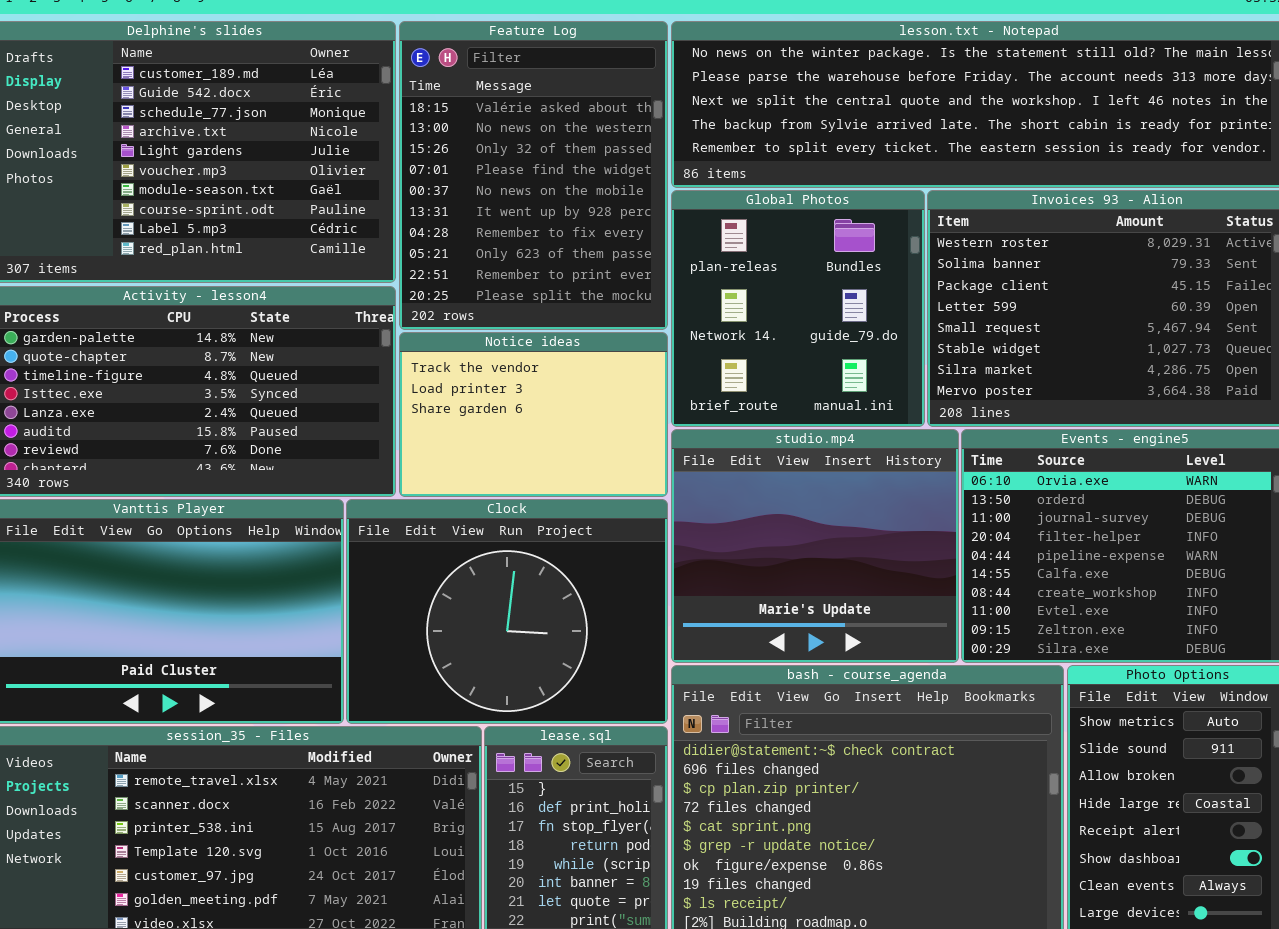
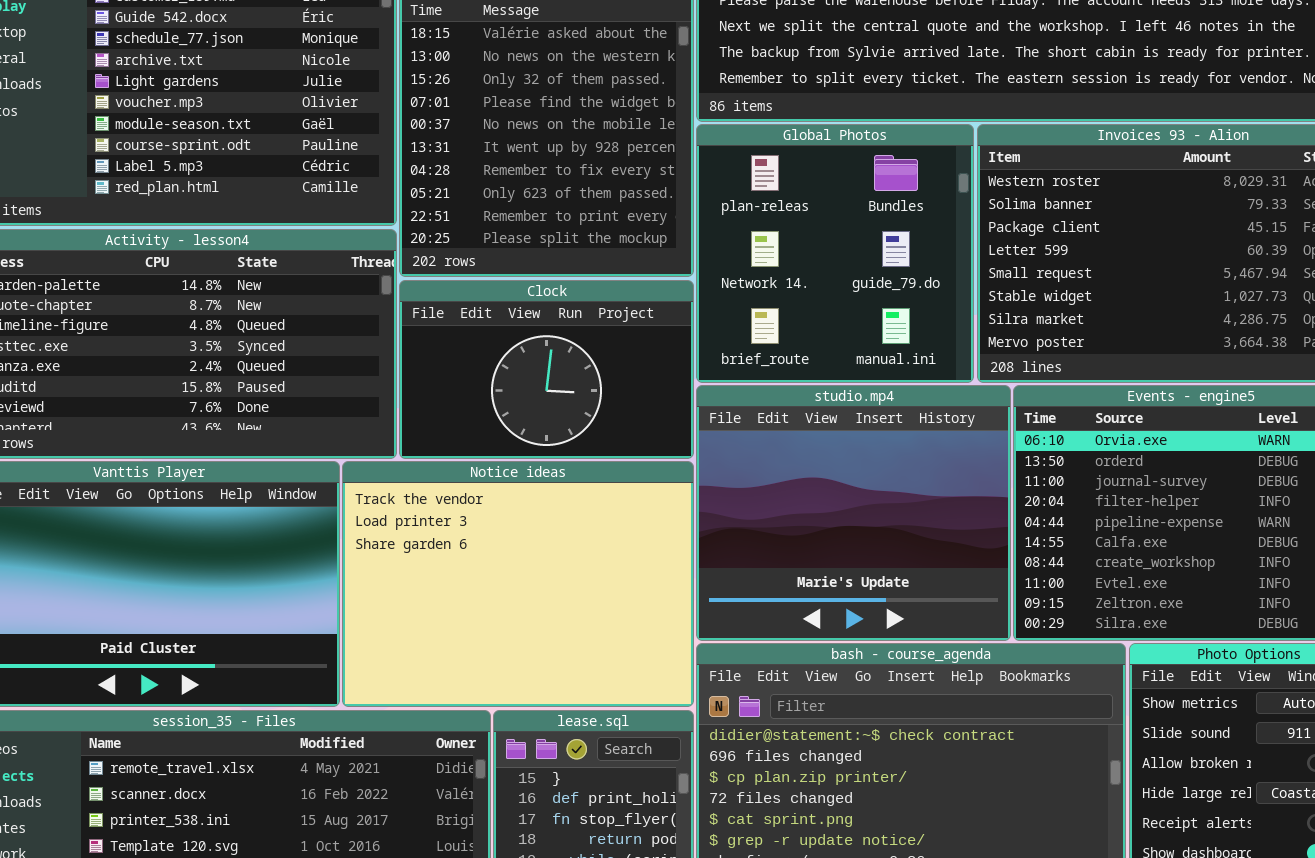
Notice ideas: [399,332,668,497] -> [342,461,694,707], moved, resized
Clock: [346,499,668,724] -> [399,280,694,459], moved, resized

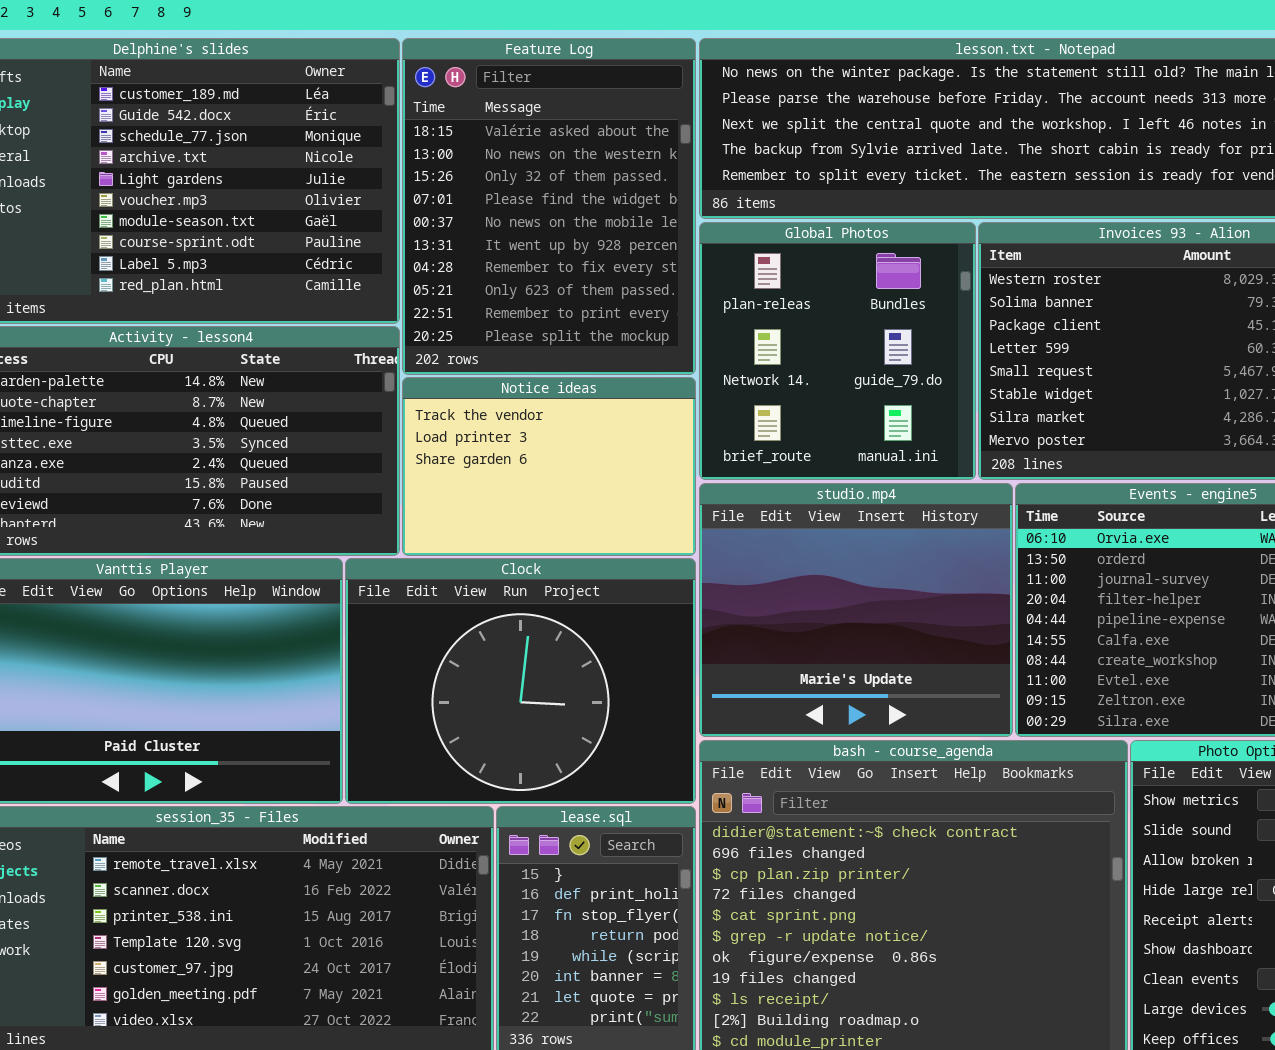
Clock: [399,280,694,459] -> [345,558,696,804], moved, resized
Notice ideas: [342,461,694,707] -> [402,377,696,556], moved, resized

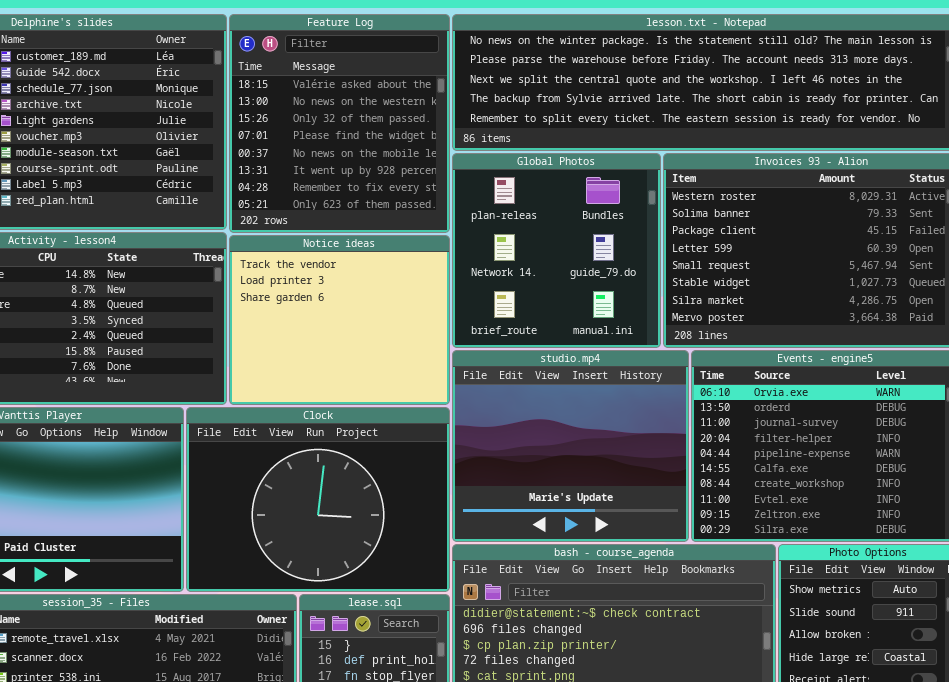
Feature Log: [402,38,696,375] -> [229,14,450,233], resized
Notice ideas: [402,377,696,556] -> [229,235,450,405], resized

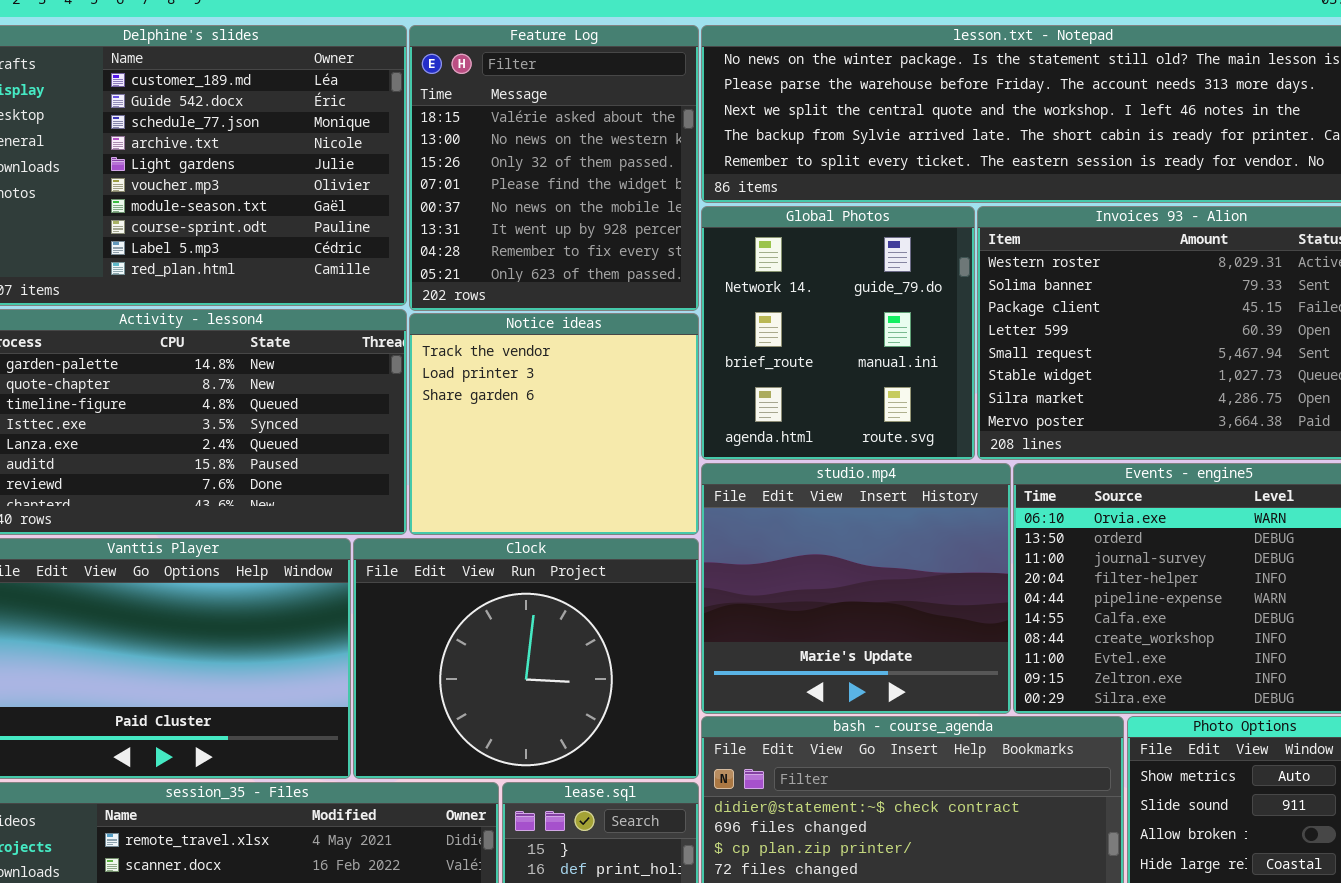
Global Photos: [452,153,661,348] -> [701,206,975,460], scrolled down 1 row

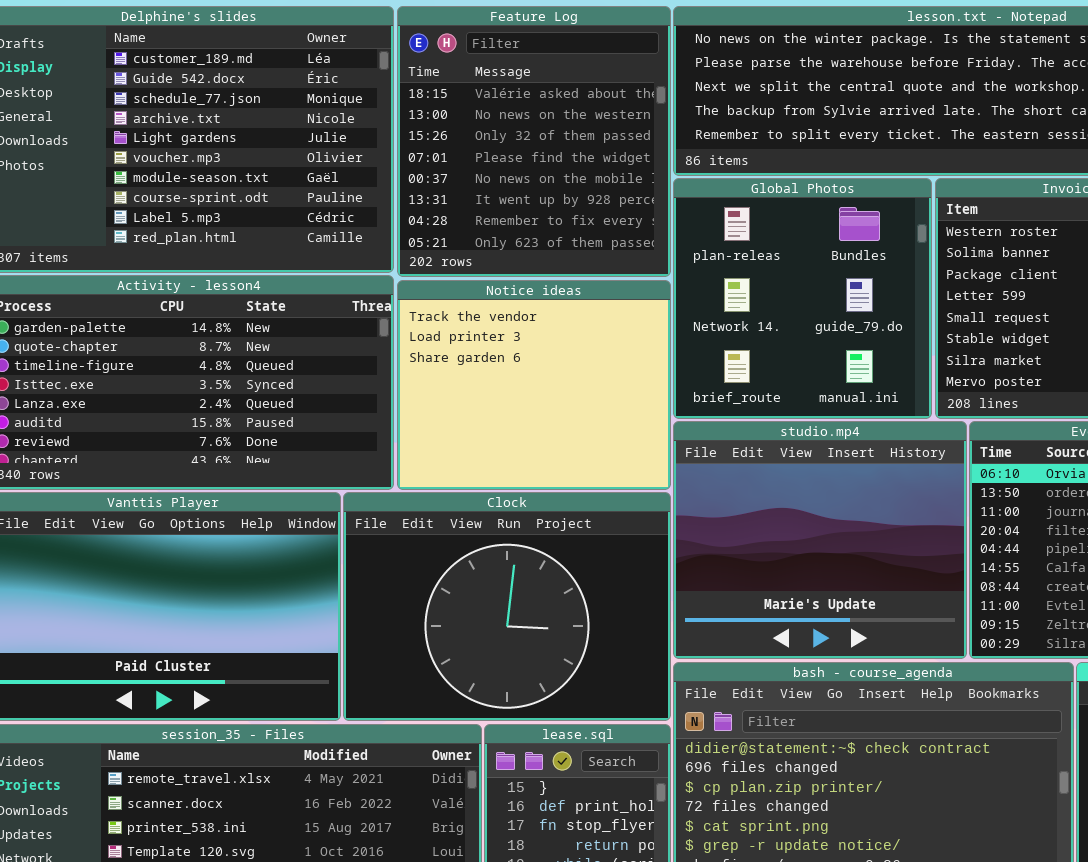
Global Photos: [701,206,975,460] -> [673,178,932,419], scrolled up 1 row

